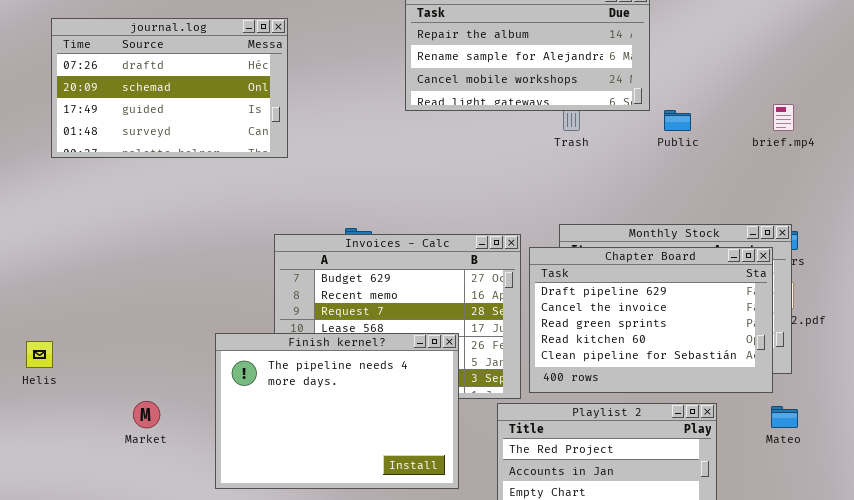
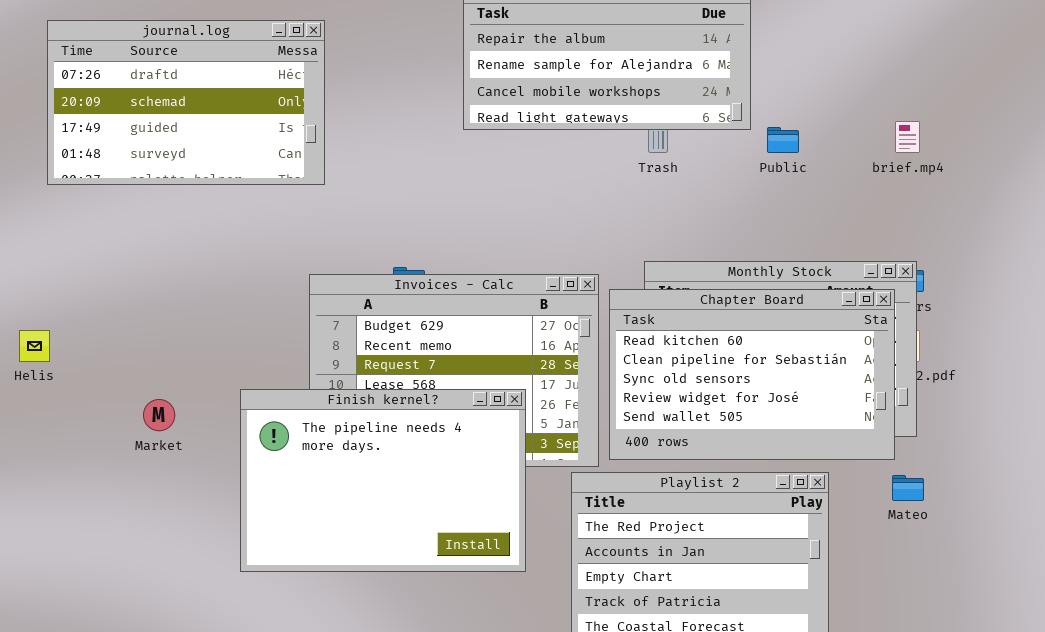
Chapter Board: [529,247,773,393] -> [609,289,895,460], scrolled down 3 rows
Helis: [26,341,53,368] -> [19,330,50,362], moved
Market: [133,401,160,428] -> [143,399,175,431], moved

